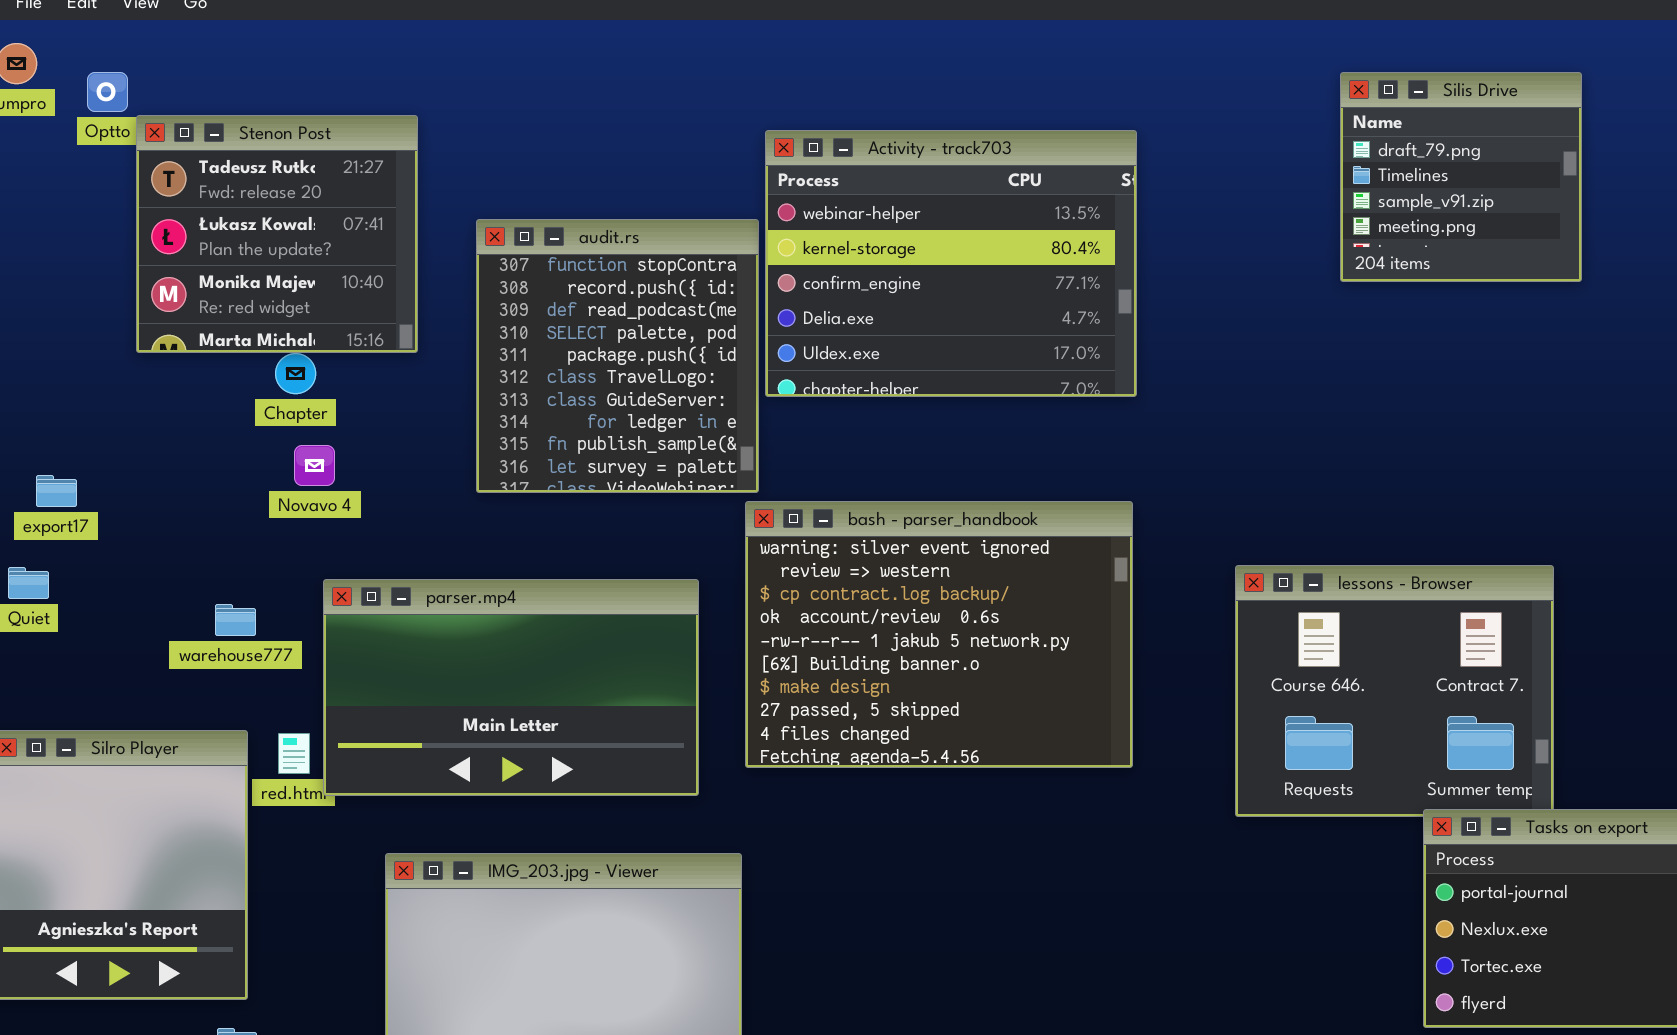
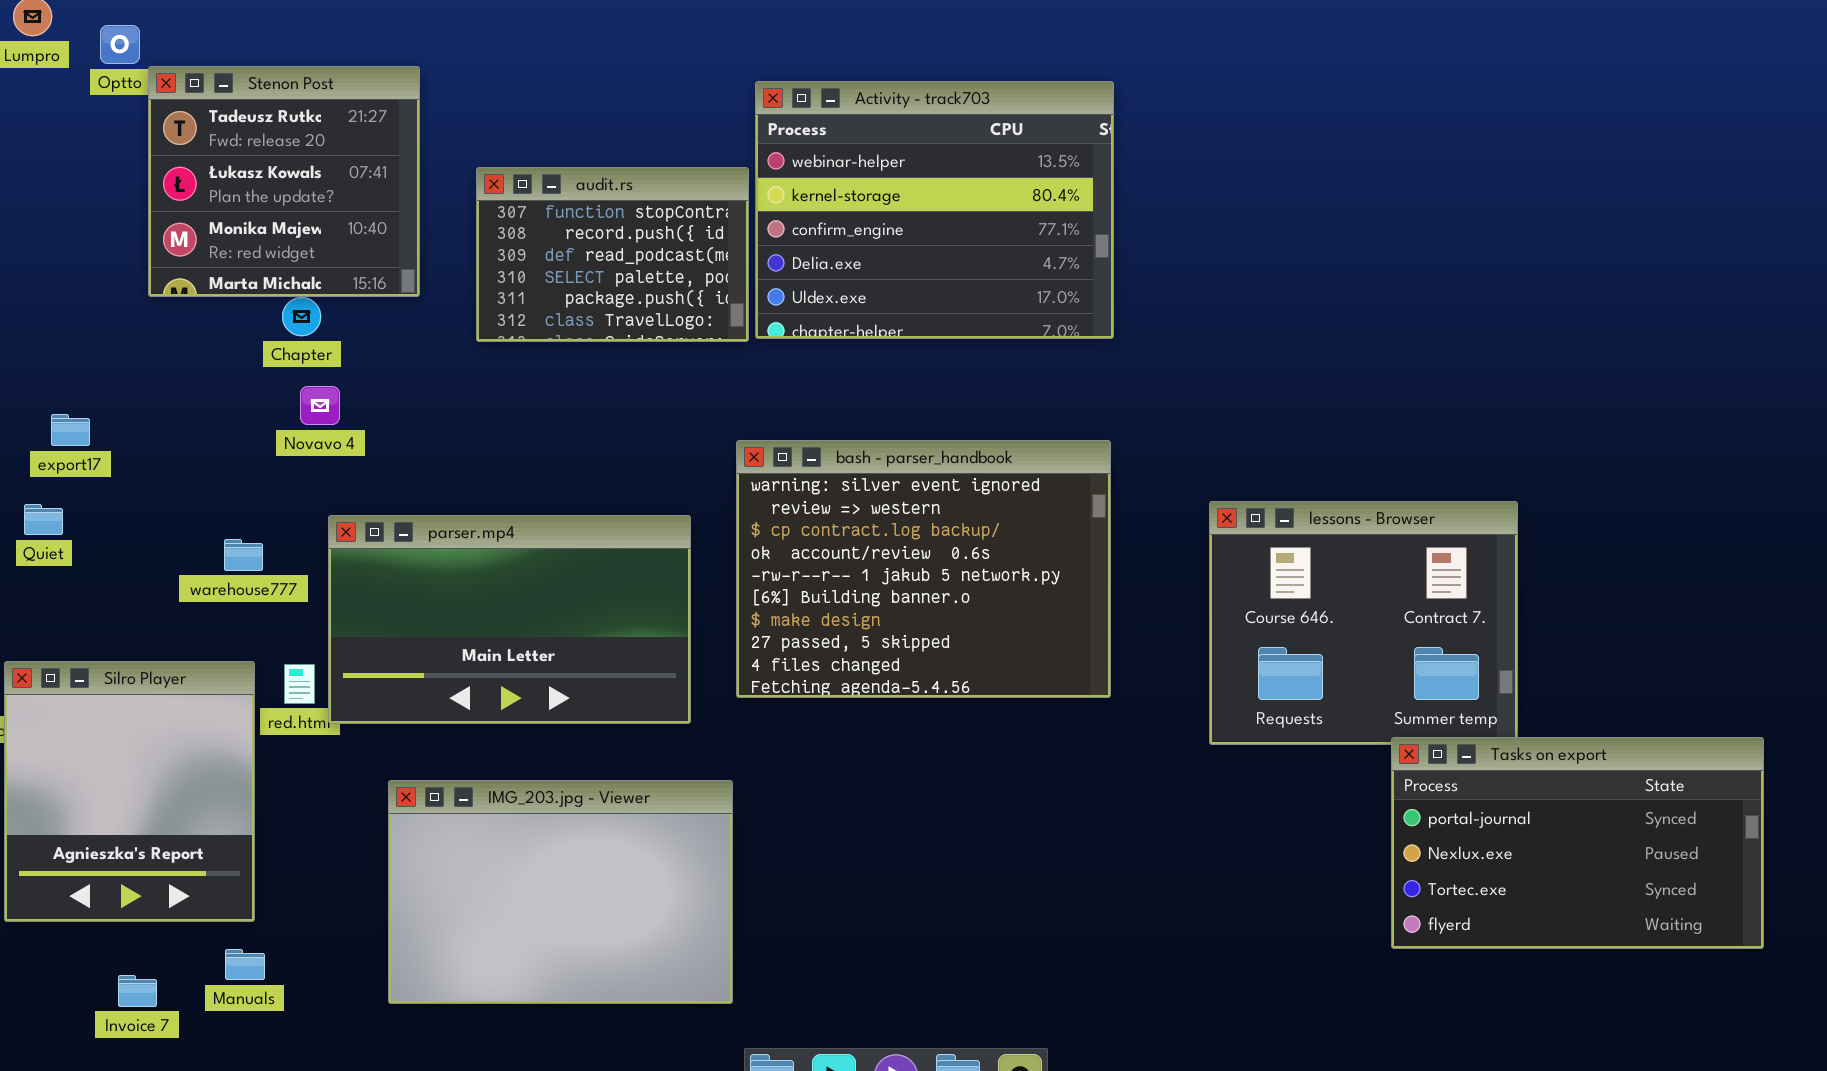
Silis Drive: [1340,72,1582,282] -> none, closed
audit.rs: [476,219,759,493] -> [476,167,749,342], resized

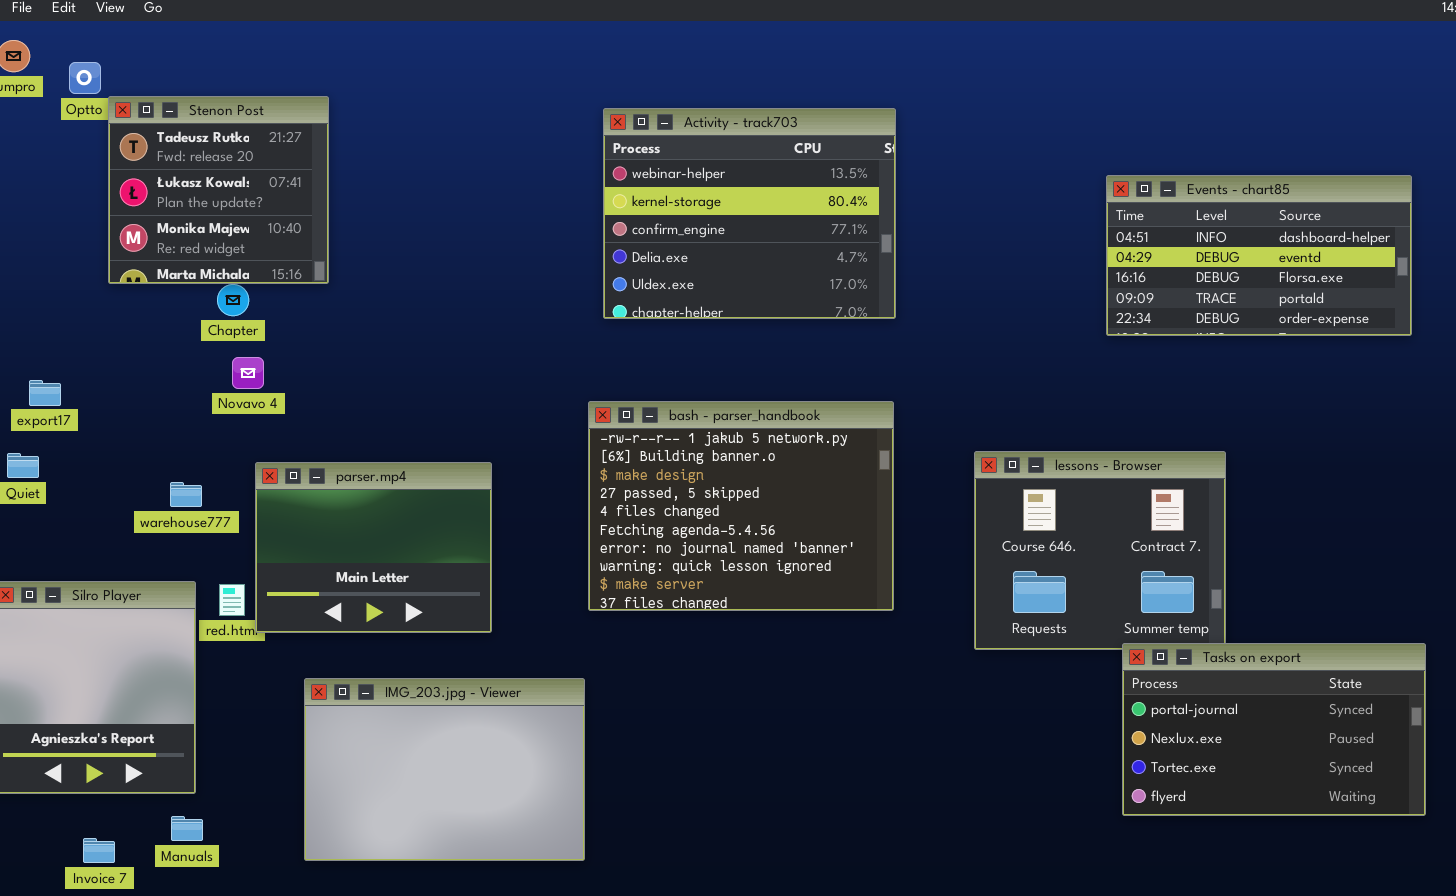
Events - chart85: none -> [1106,175,1412,336], opened
audit.rs: [476,167,749,342] -> none, closed
bash - parser_handbook: [736,440,1111,698] -> [588,401,894,611], scrolled down 4 rows
parser.mp4: [328,515,691,724] -> [255,462,492,633], resized

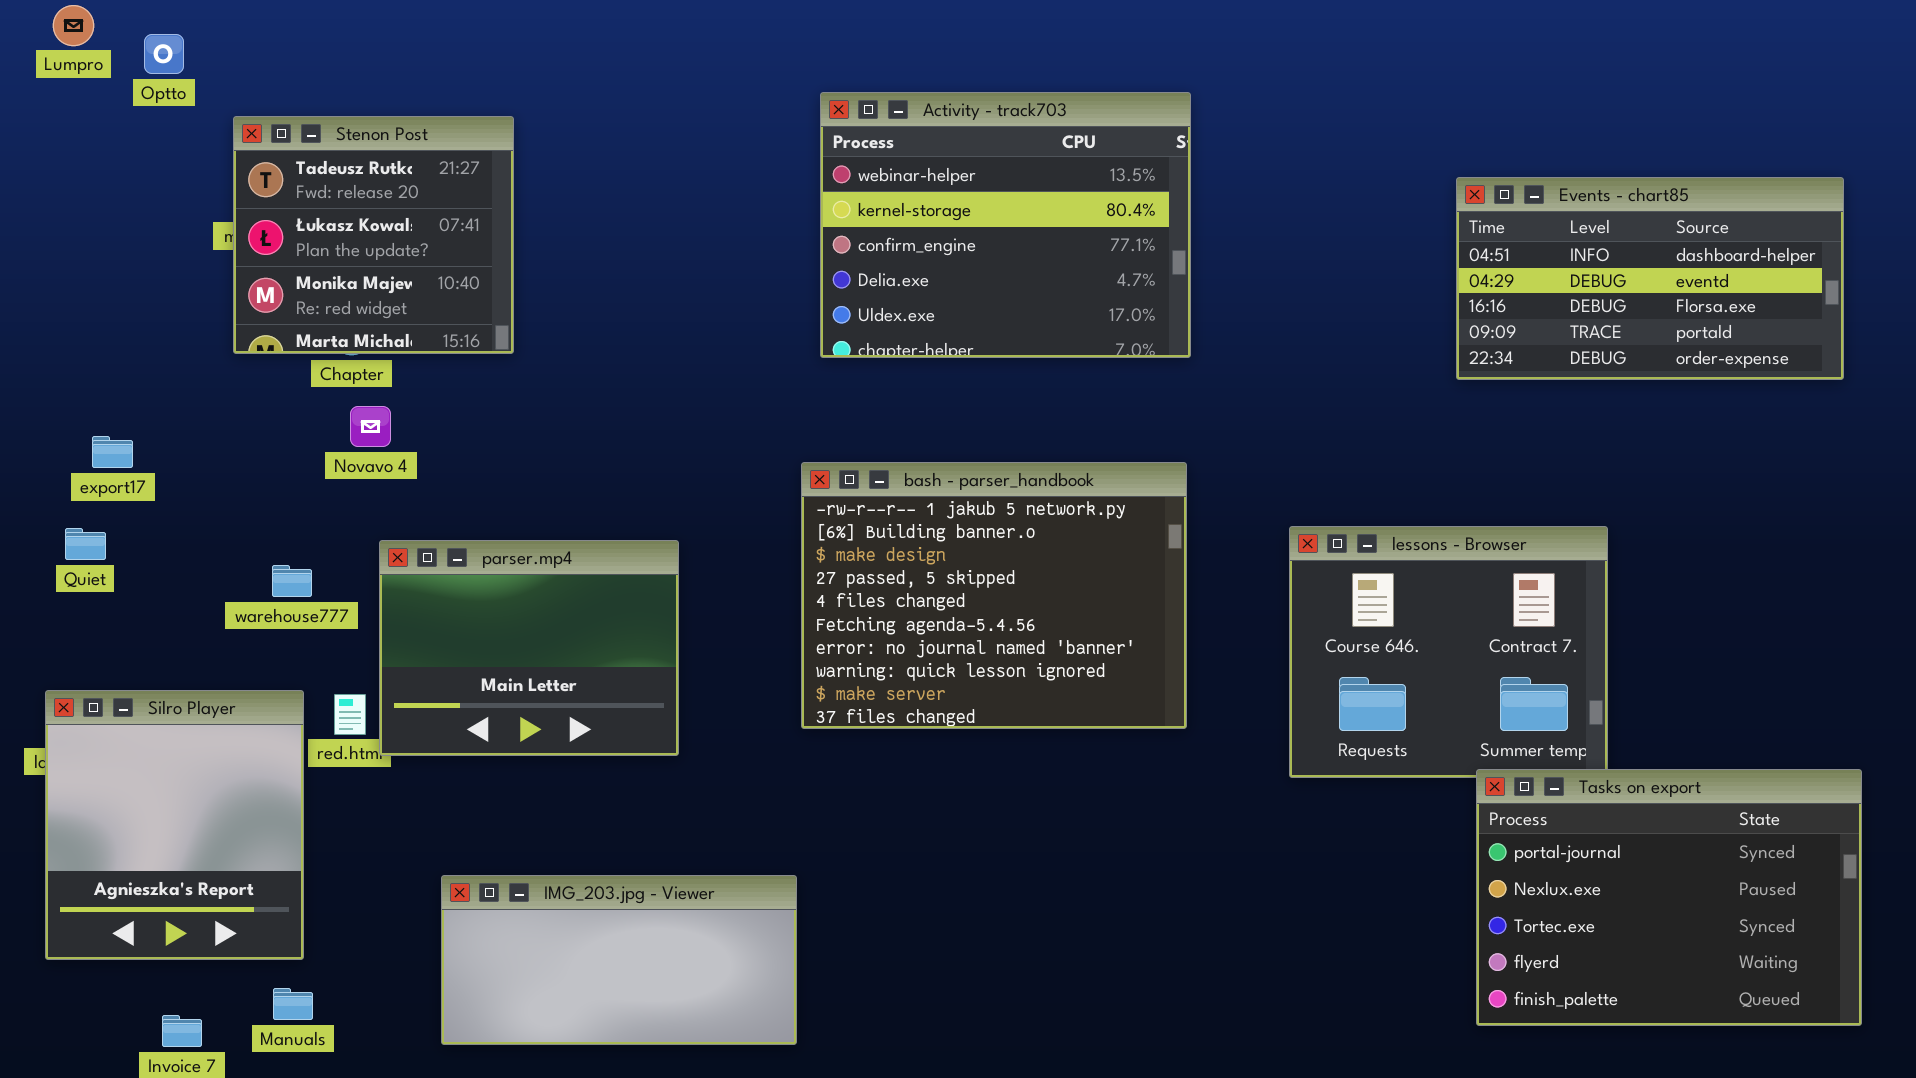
Stenon Post: [108,96,329,284] -> [233,116,514,354], moved
Tasks on export: [1122,643,1426,816] -> [1476,769,1862,1026], resized
IMG_203.jpg - Viewer: [304,678,585,861] -> [441,875,797,1045], resized

